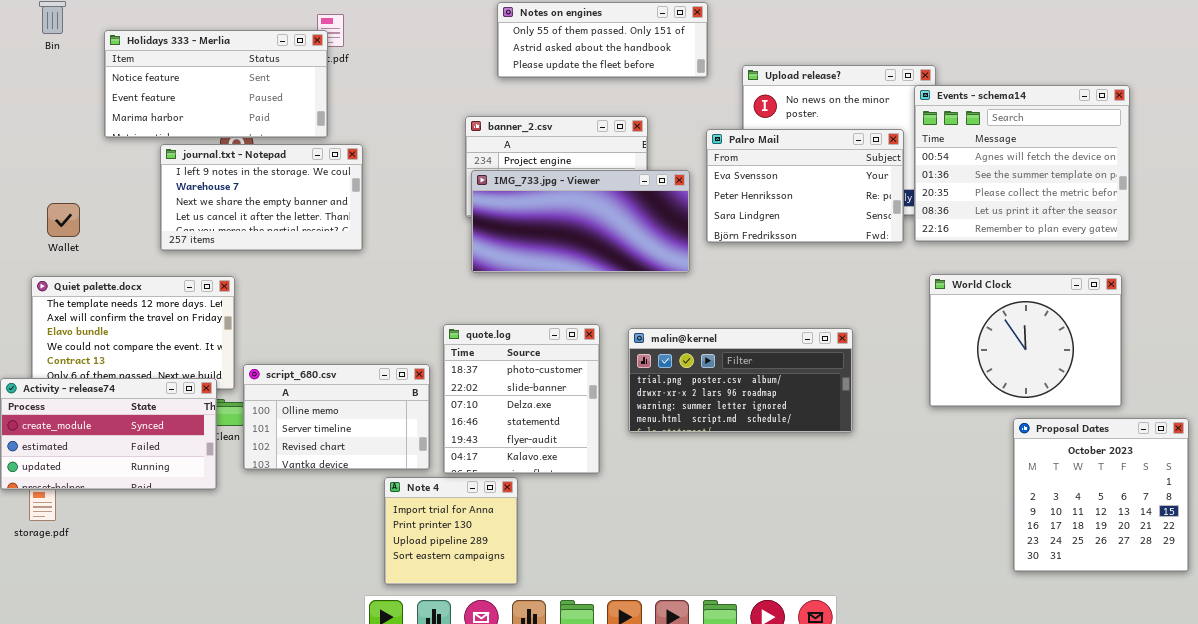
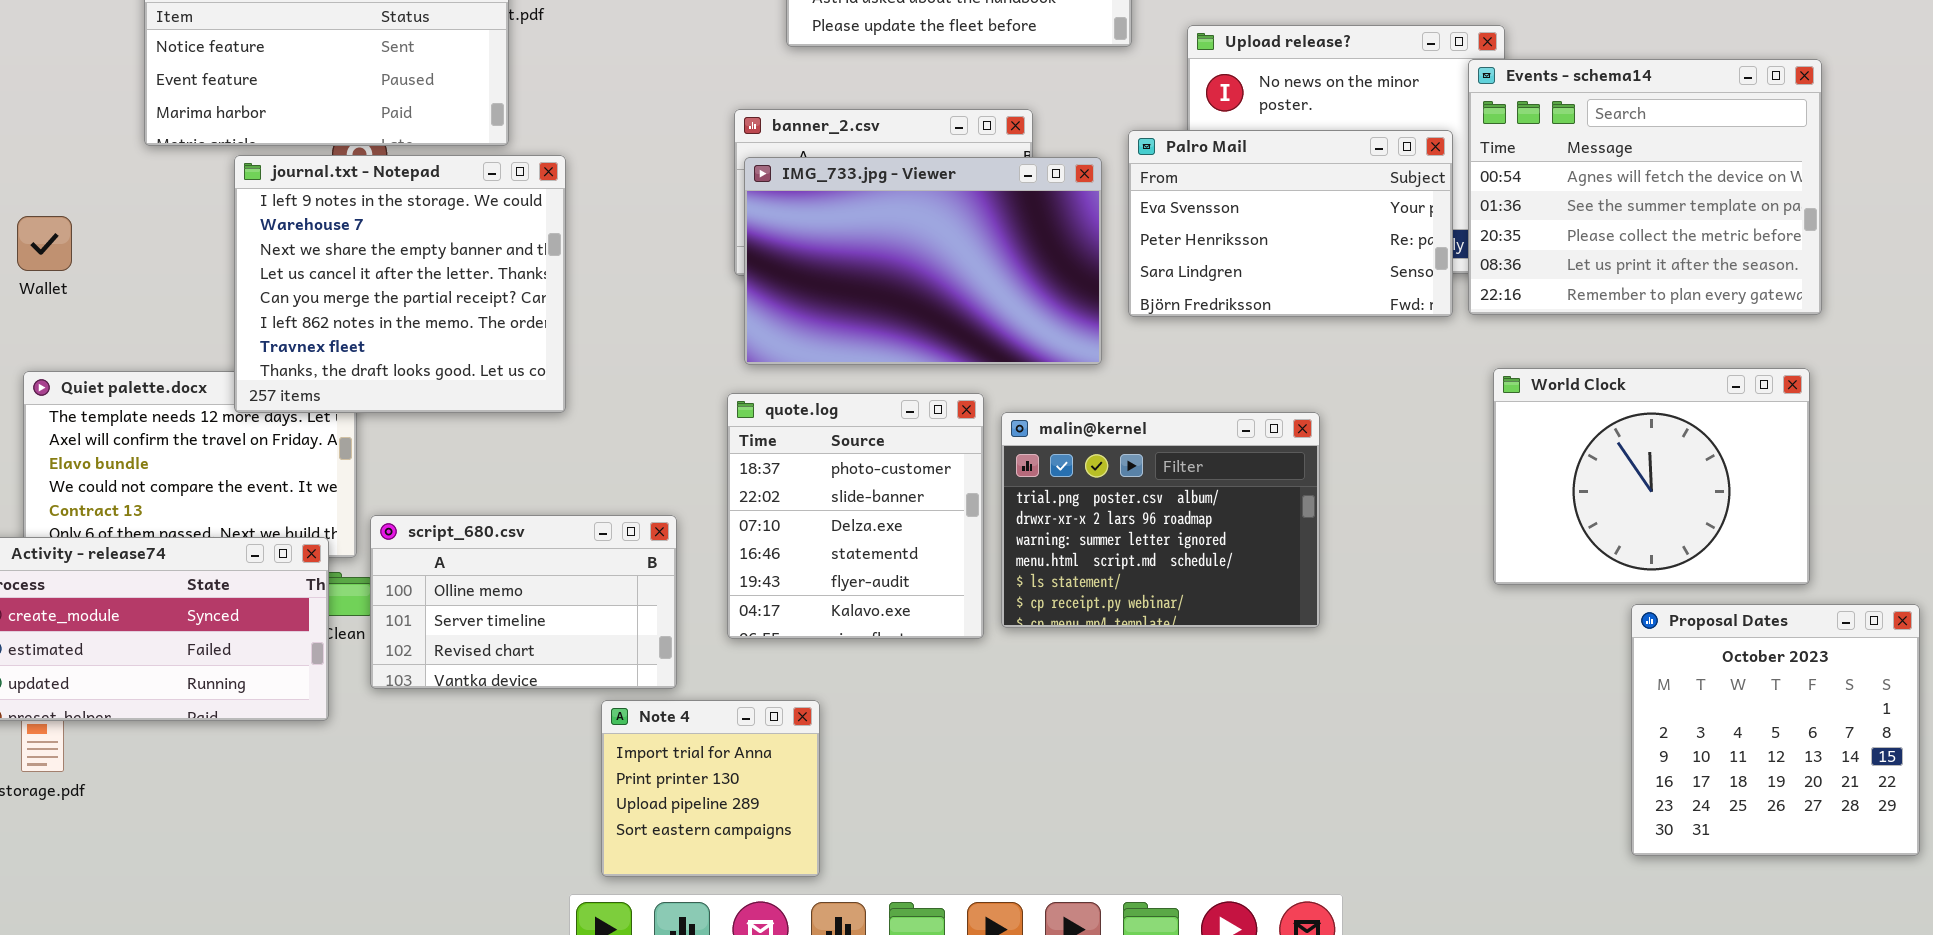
journal.txt - Notepad: [160,144,363,251] -> [234,155,566,413], resized
IMG_733.jpg - Viewer: [471,170,690,273] -> [744,157,1102,365], resized
Wallet: [47,203,80,237] -> [17,216,72,271], moved
quote.log: [443,324,600,474] -> [727,393,984,639], moved
malin@kernel: [628,328,853,433] -> [1001,412,1320,628], resized

